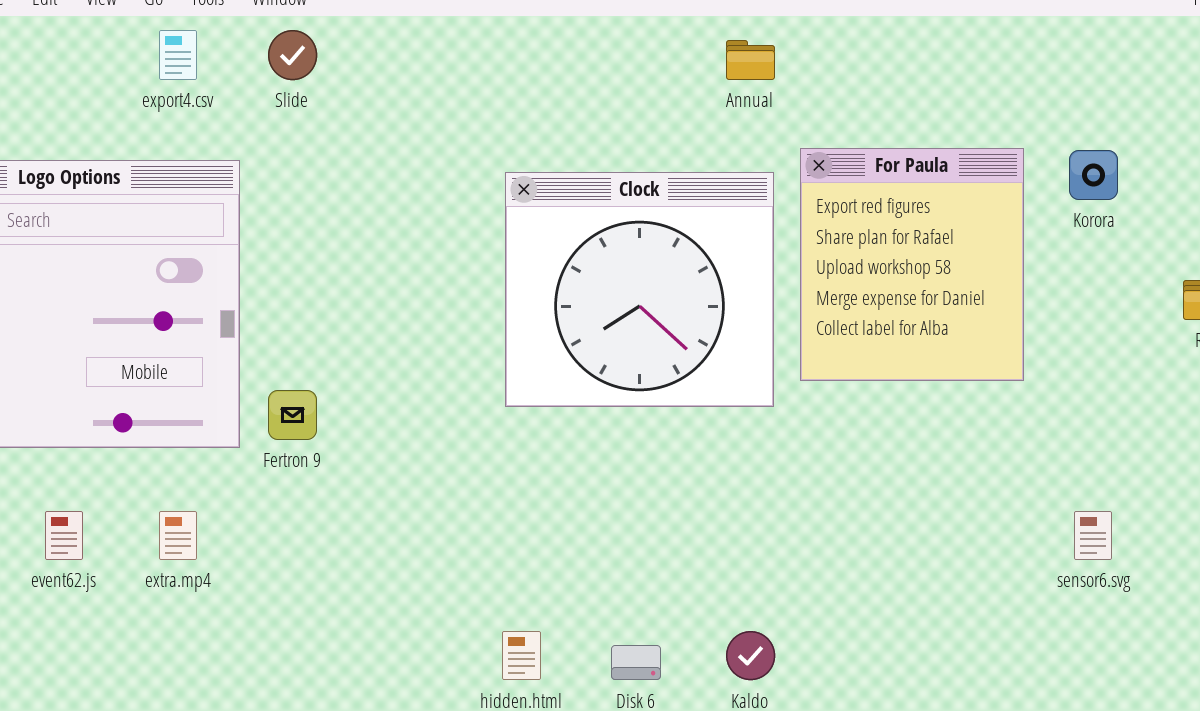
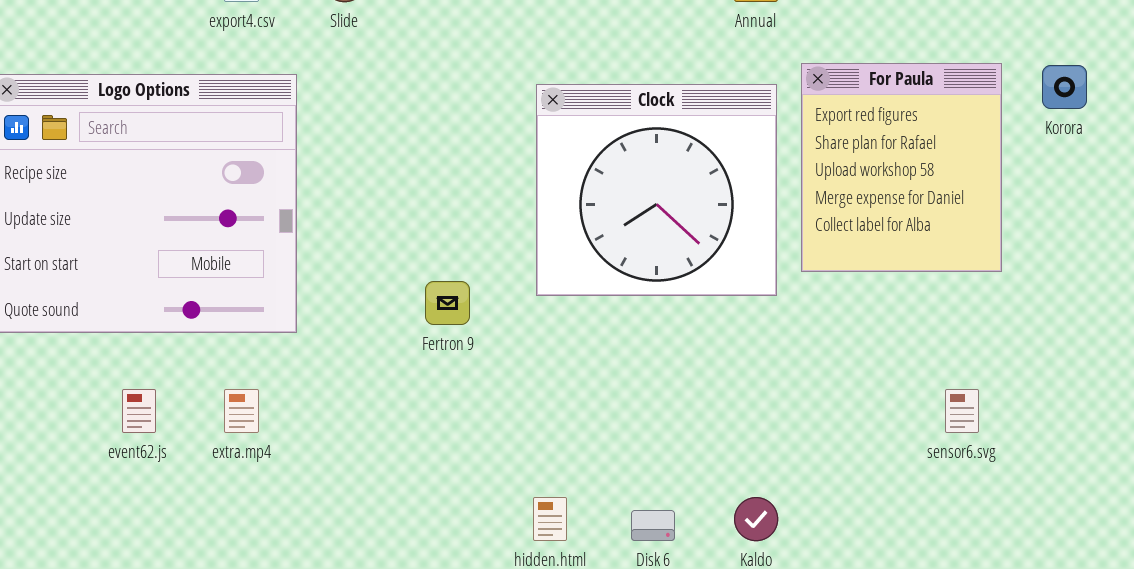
Fertron 9: [268,390,317,440] -> [425,281,470,325], moved
sensor6.svg: [1074,511,1112,560] -> [945,389,979,433], moved

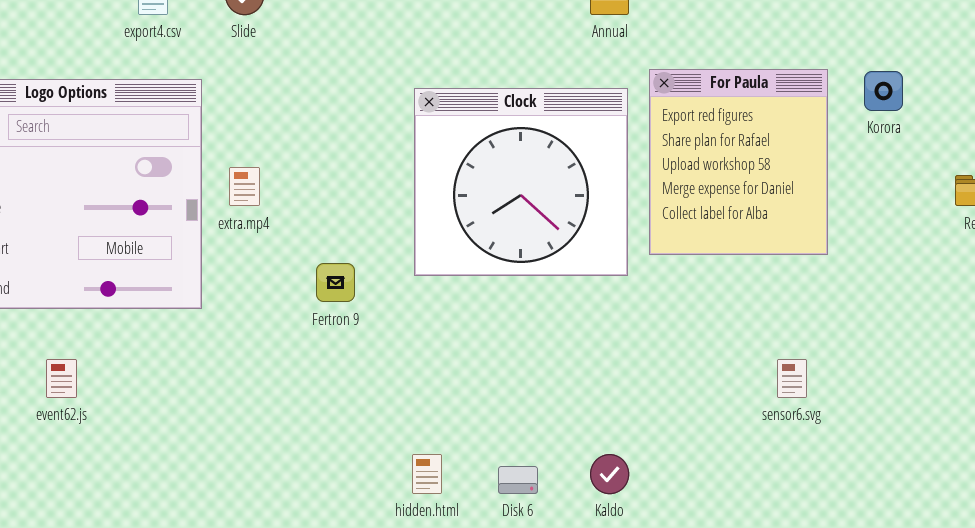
extra.mp4: [224,389,259,433] -> [229,167,260,206], moved

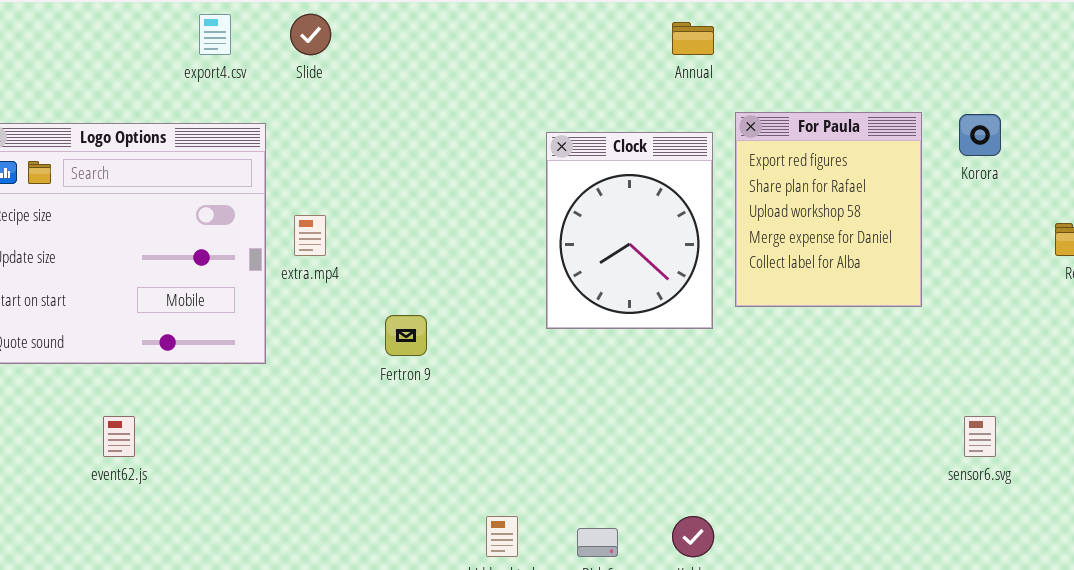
Clock: [414,88,628,276] -> [546,132,713,329], resized
sensor6.svg: [777,359,807,398] -> [964,416,996,457], moved

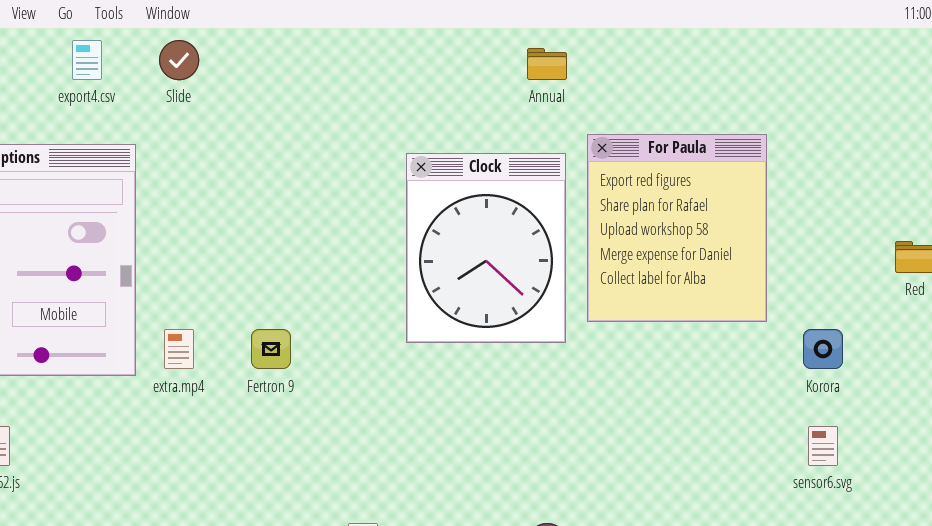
Korora: [959,114,1001,156] -> [803,329,843,369], moved
extra.mp4: [294,215,326,256] -> [164,329,194,369], moved

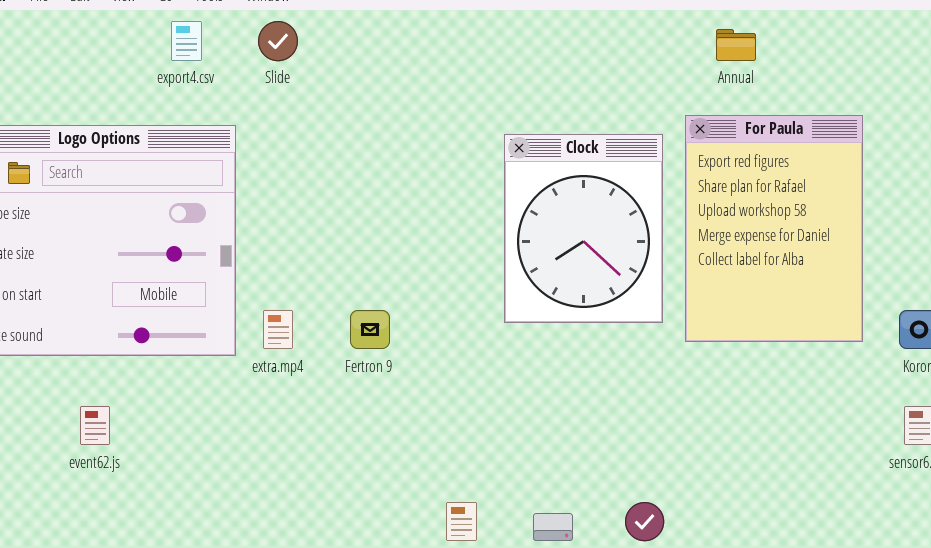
Annual: [527,48,567,80] -> [716,29,756,61], moved
For Paula: [587,134,767,322] -> [685,115,863,342], resized

